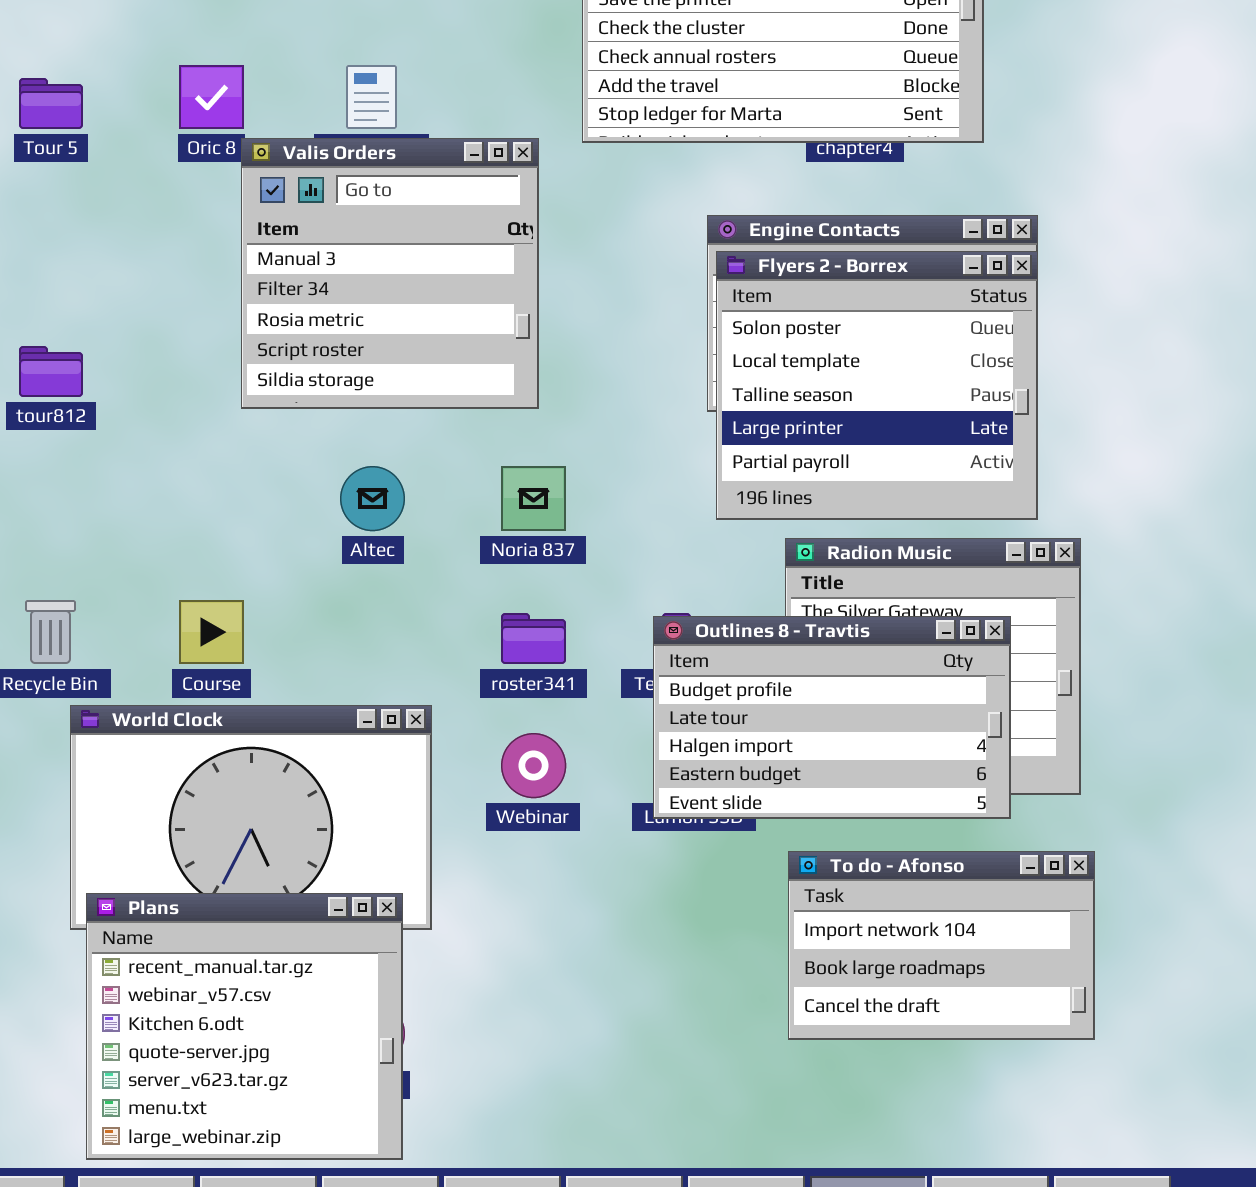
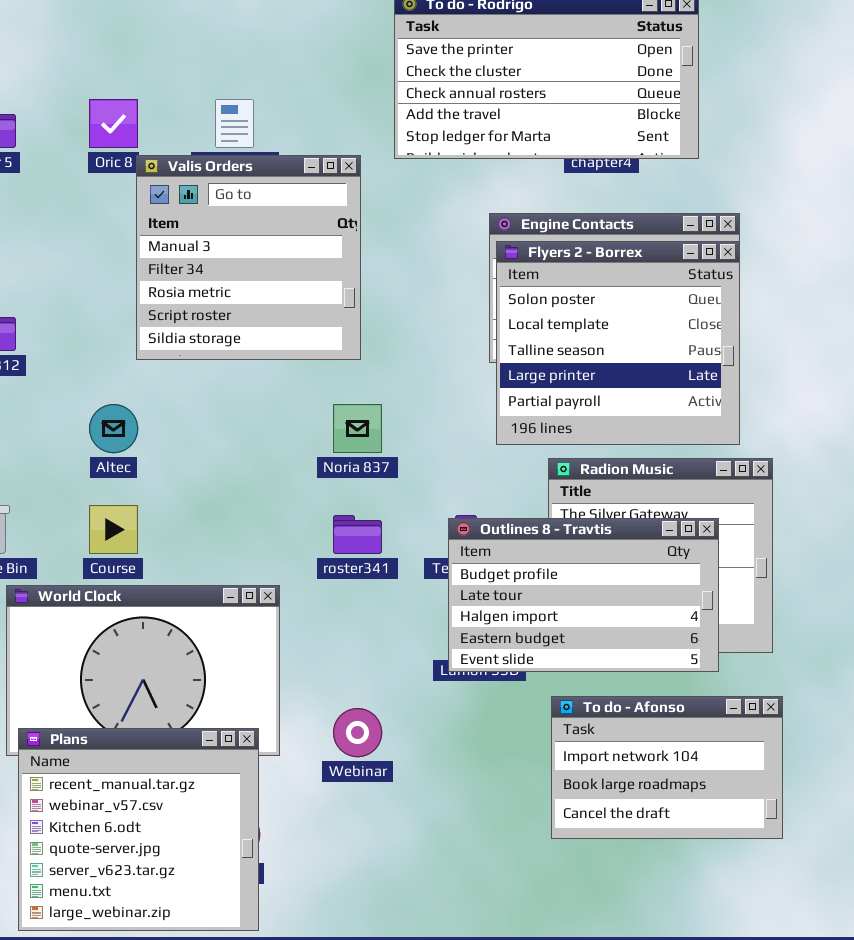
Altec: [340,466,405,531] -> [89,404,138,453], moved
Webinar: [501,733,566,798] -> [333,708,382,757], moved

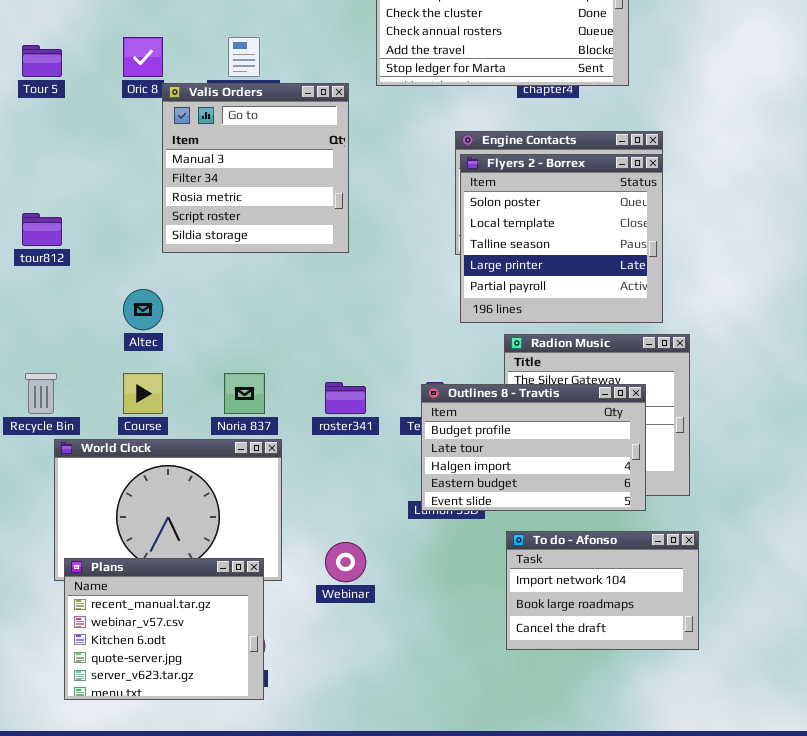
Noria 837: [333,404,382,453] -> [224,373,265,414], moved
Plans: [18,728,259,931] -> [64,558,264,700], resized

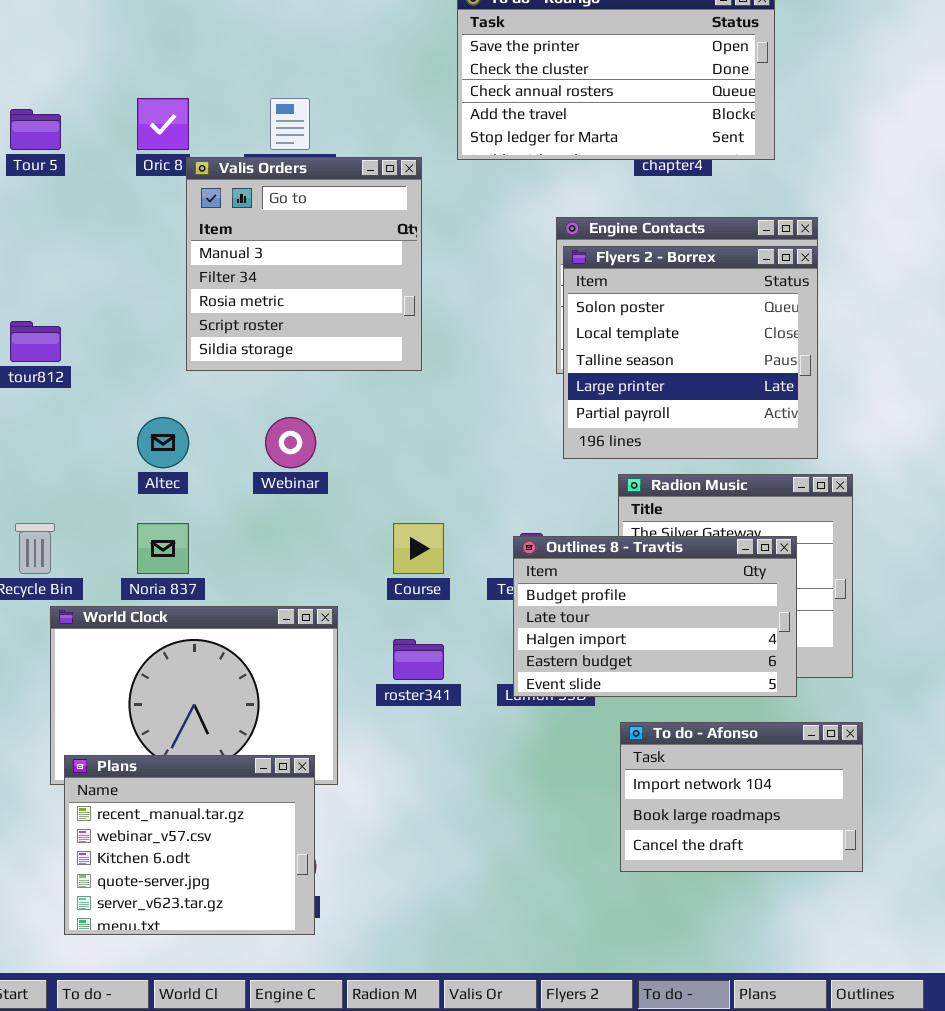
Course: [123,373,163,414] -> [393,523,444,574], moved
Noria 837: [224,373,265,414] -> [137,523,189,574], moved
roster341: [325,382,366,414] -> [393,639,444,680], moved
Webinar: [325,542,366,582] -> [265,417,316,468], moved

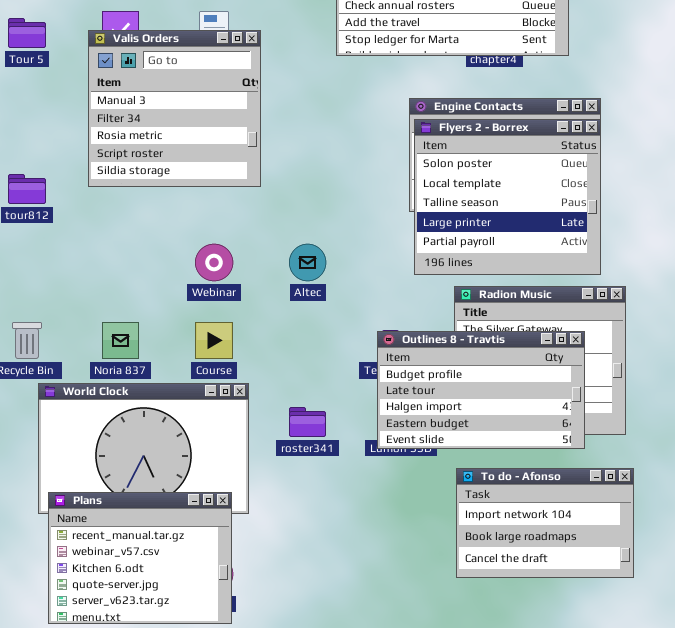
Valis Orders: [186,157,422,371] -> [88,30,261,187], moved
Altec: [137,417,189,468] -> [289,244,326,281], moved
Course: [393,523,444,574] -> [195,322,233,359], moved

